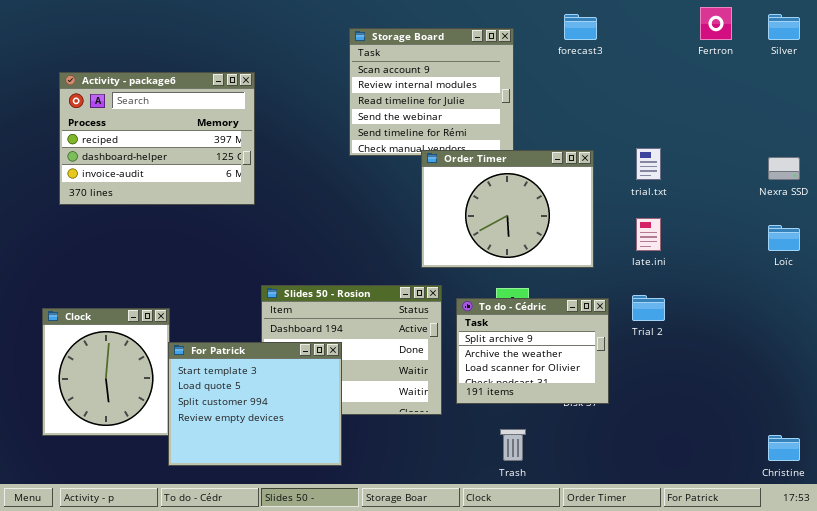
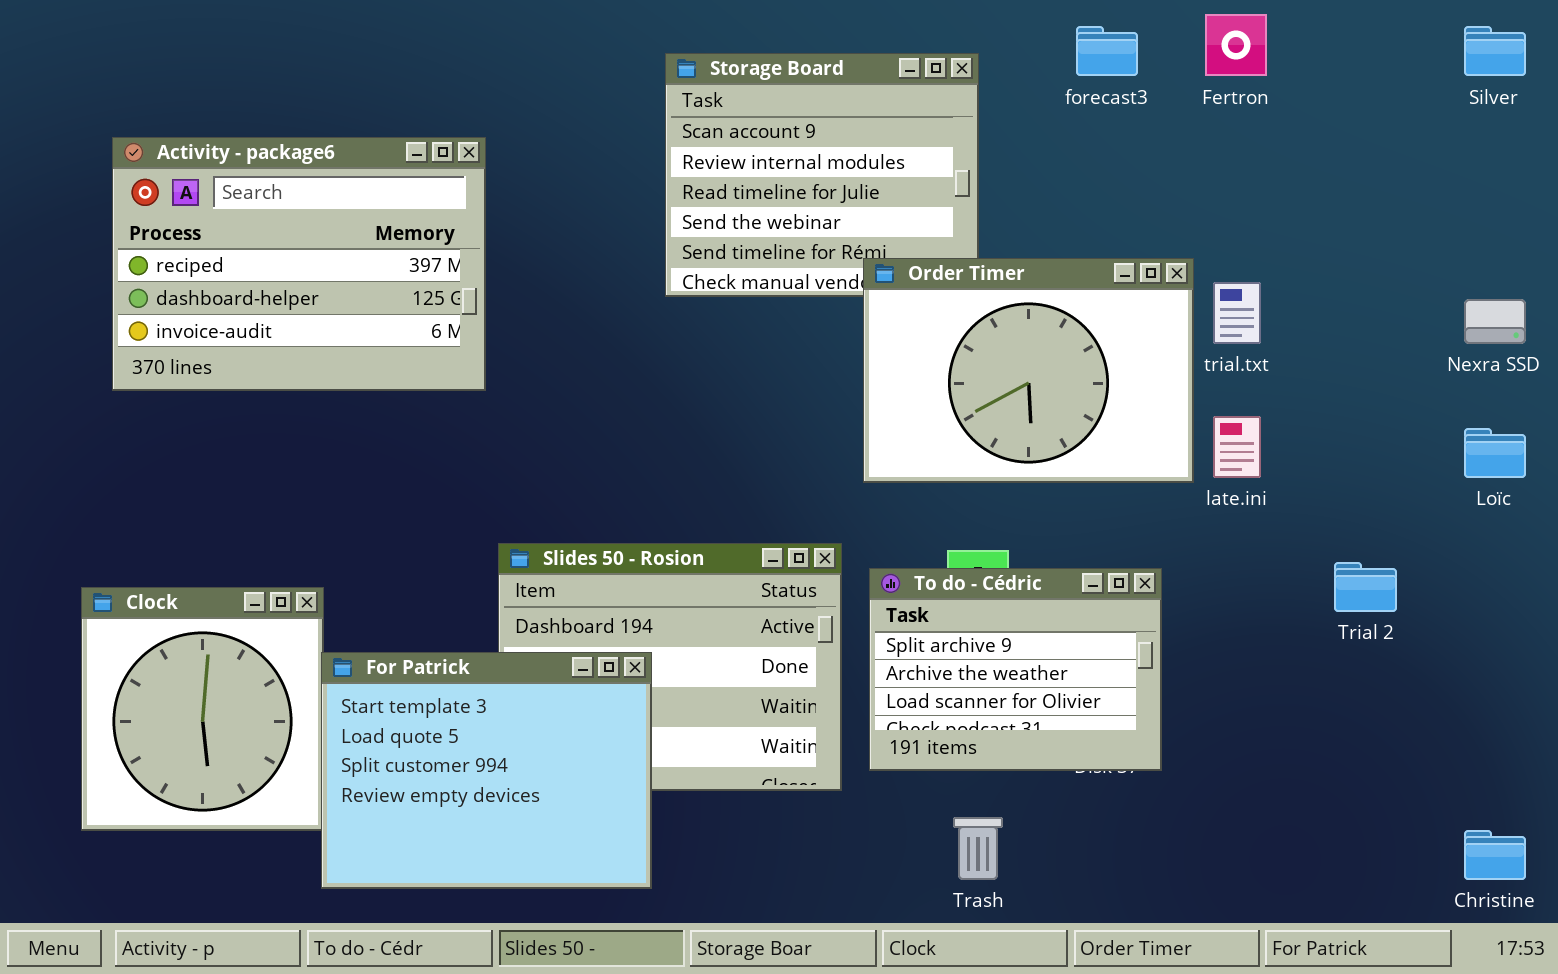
Fertron: [700,7,732,40] -> [1205,14,1267,76], moved
Order Timer: [421,150,594,268] -> [863,258,1194,483], moved
Trial 2: [632,295,665,321] -> [1334,562,1397,612], moved

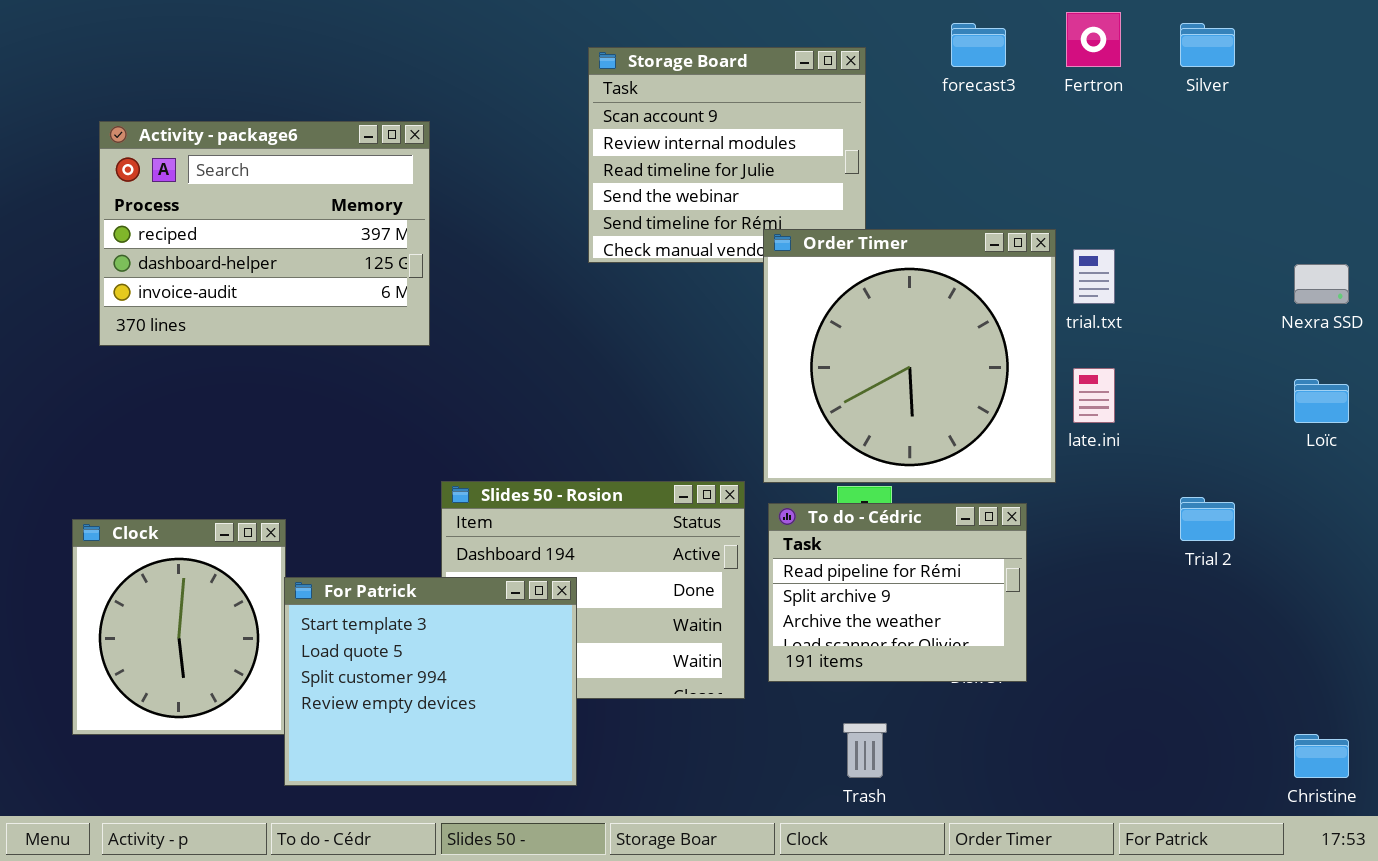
Silver: [1464,26,1526,76] -> [1180,23,1235,67], moved
Order Timer: [863,258,1194,483] -> [763,229,1056,483], resized
To do - Cédric: [869,568,1162,771] -> [768,503,1027,682], scrolled up 1 row

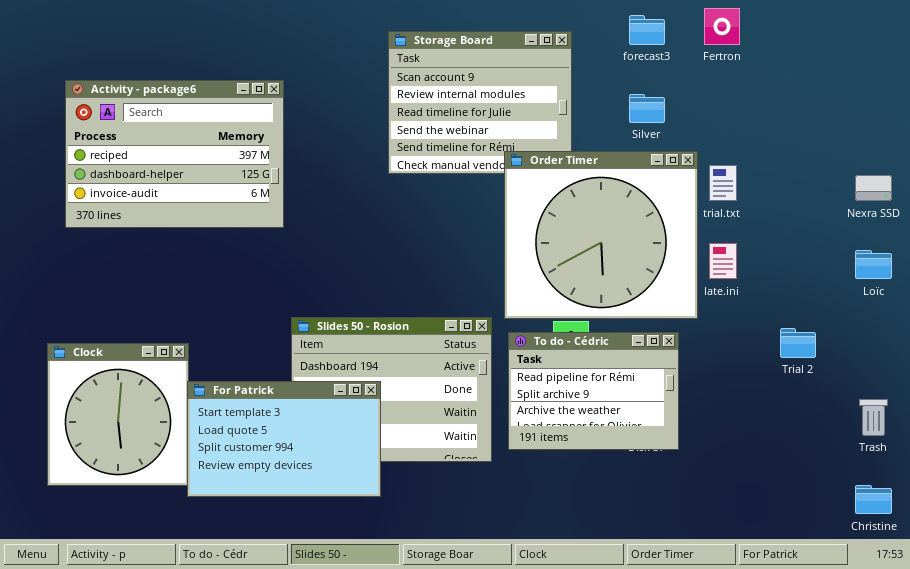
Silver: [1180,23,1235,67] -> [629,94,665,123], moved
For Patrick: [284,577,577,786] -> [187,381,381,497], resized
Trash: [843,723,887,778] -> [859,399,888,436], moved

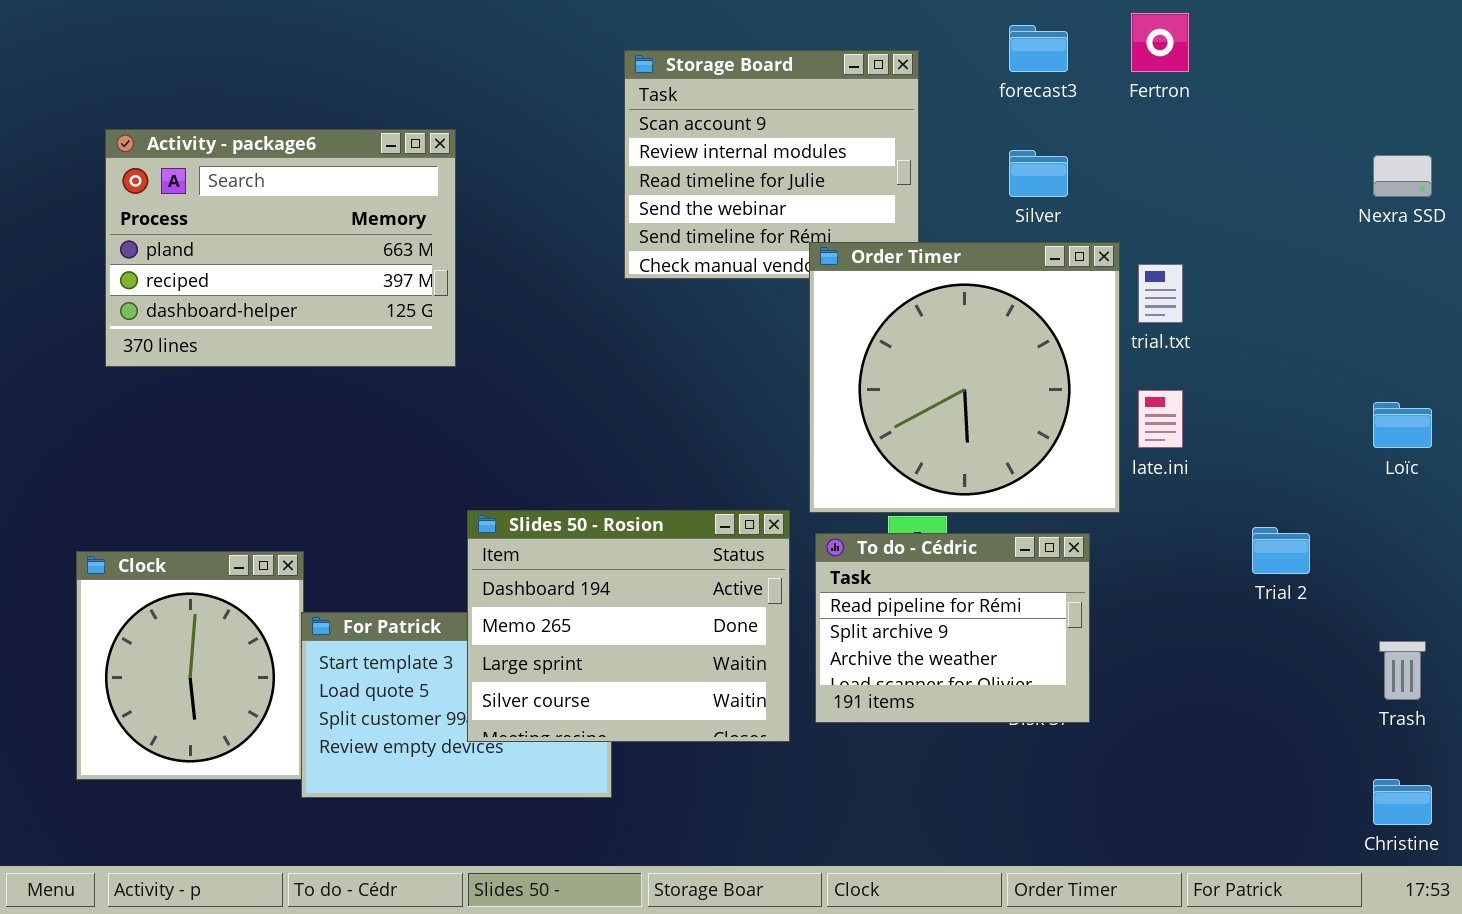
Activity - package6: [65,80,284,228] -> [105,129,456,367], scrolled up 1 row
Nexra SSD: [855,175,892,201] -> [1373,155,1432,197], moved
Slides 50 - Rosion: [291,317,492,462] -> [467,510,790,742], raised

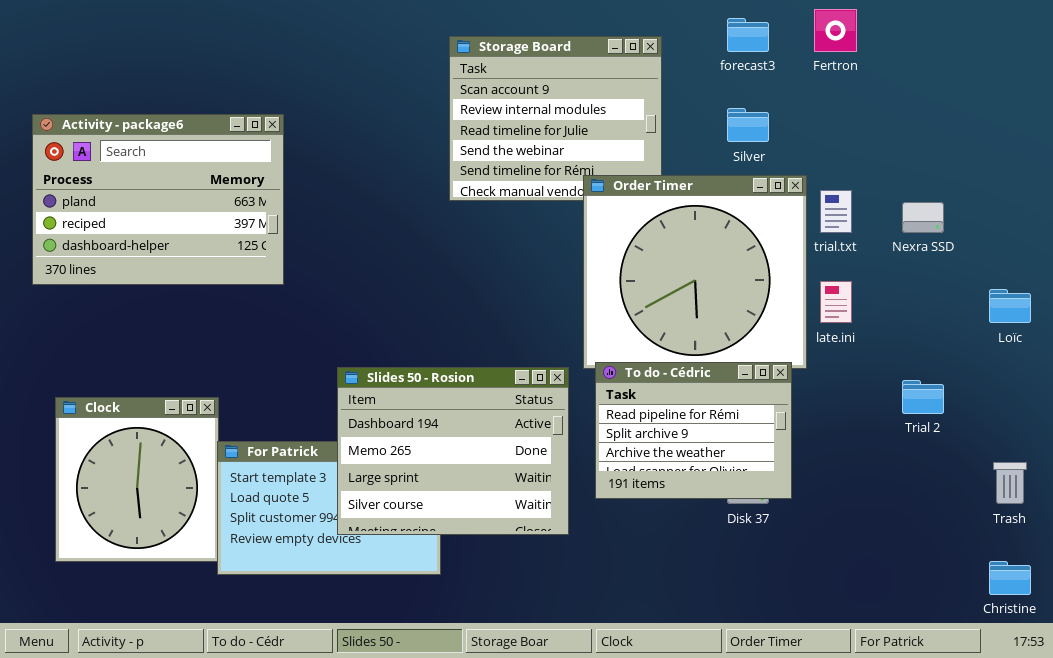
Activity - package6: [105,129,456,367] -> [32,114,284,285], moved
Nexra SSD: [1373,155,1432,197] -> [902,202,944,233], moved
To do - Cédric: [815,533,1090,723] -> [595,362,792,499], moved

